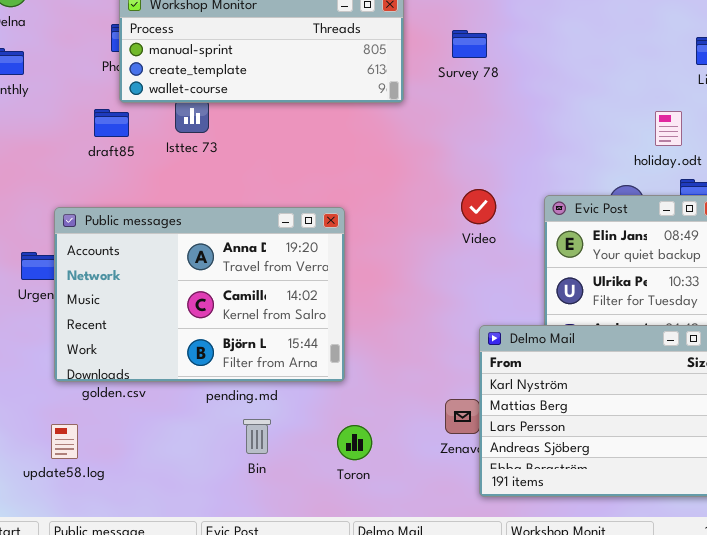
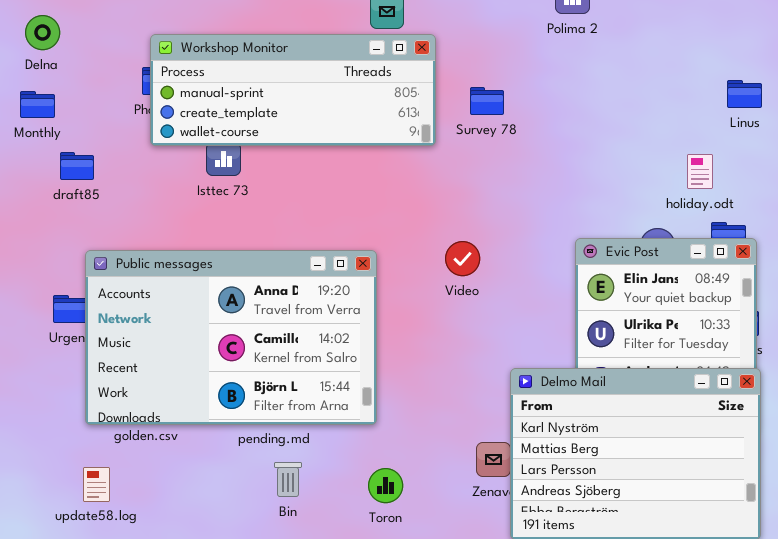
Survey 78: [452,30,487,58] -> [470,87,504,115], moved
draft85: [94,109,129,137] -> [60,152,94,180], moved
Video: [461,189,496,224] -> [445,241,480,276], moved

